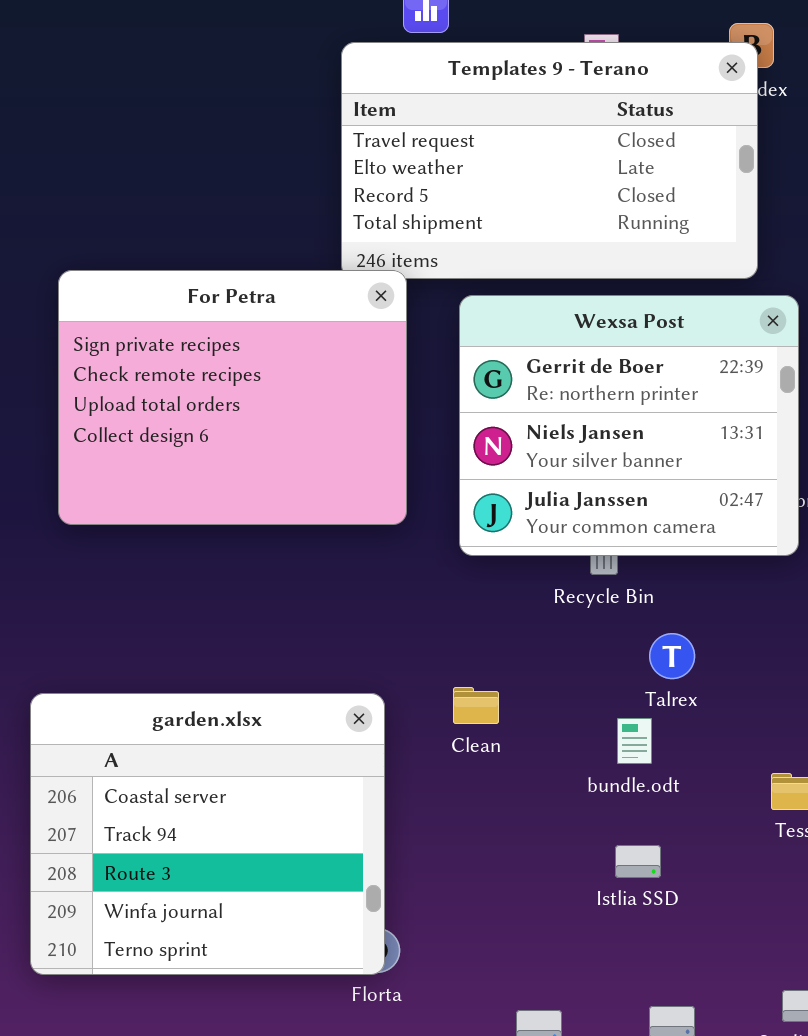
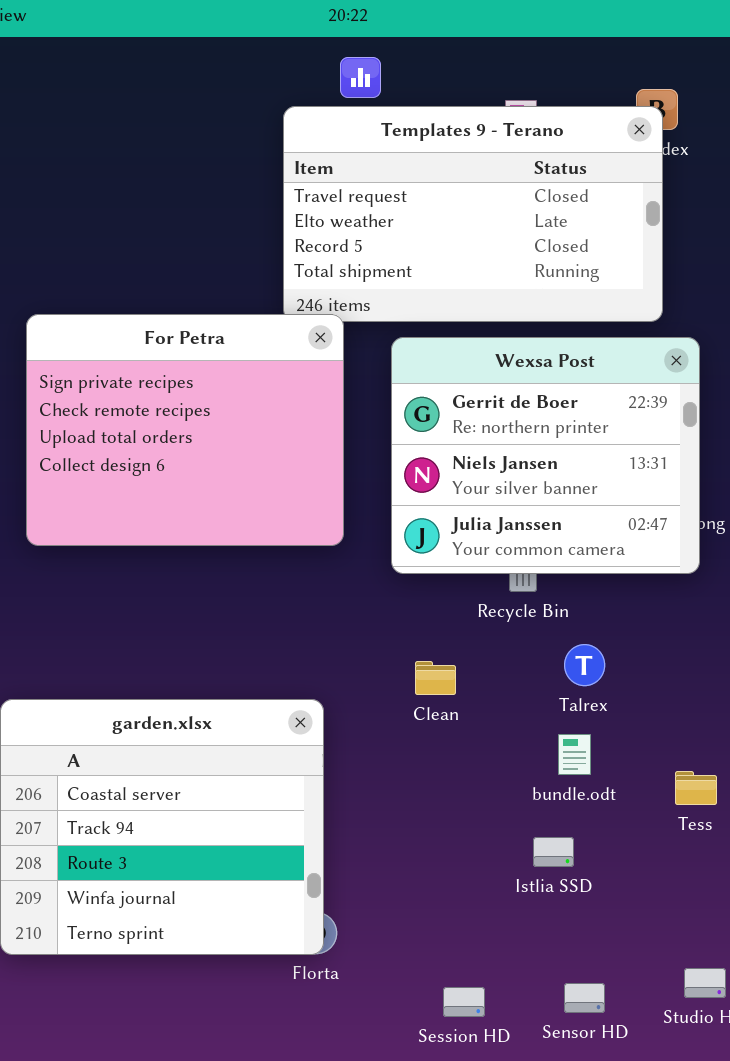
Clean: [453,687,499,724] -> [415,661,456,695], moved
bundle.odt: [617,718,652,764] -> [558,734,591,775], moved

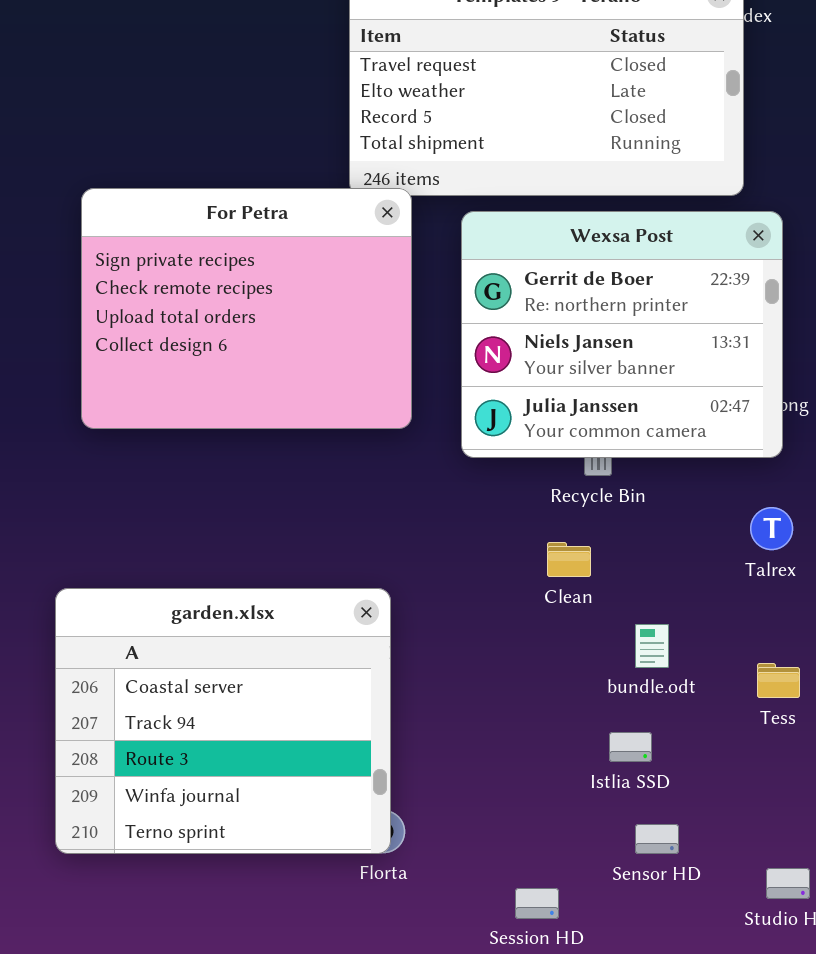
Talrex: [564,644,605,686] -> [750,507,793,550], moved
Clean: [415,661,456,695] -> [547,542,591,577], moved
Sensor HD: [564,983,605,1013] -> [635,824,679,854], moved

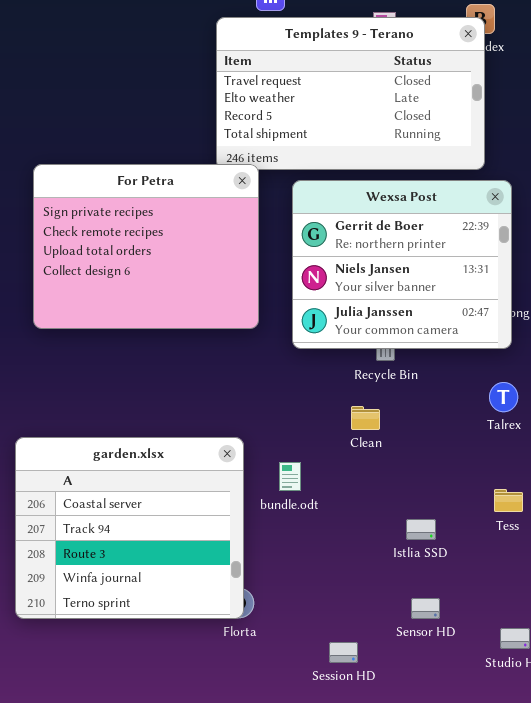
bundle.odt: [635,624,669,668] -> [279,462,301,491], moved
Istlia SSD: [609,732,652,762] -> [406,519,436,540], moved

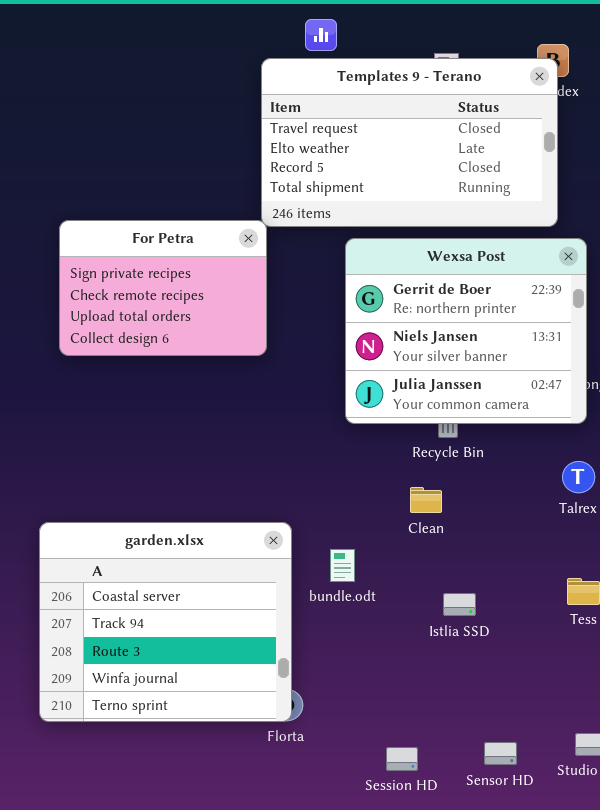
For Petra: [33,164,259,329] -> [59,220,267,356], resized
Istlia SSD: [406,519,436,540] -> [443,593,476,616], moved
Sensor HD: [411,598,440,619] -> [484,742,517,765], moved

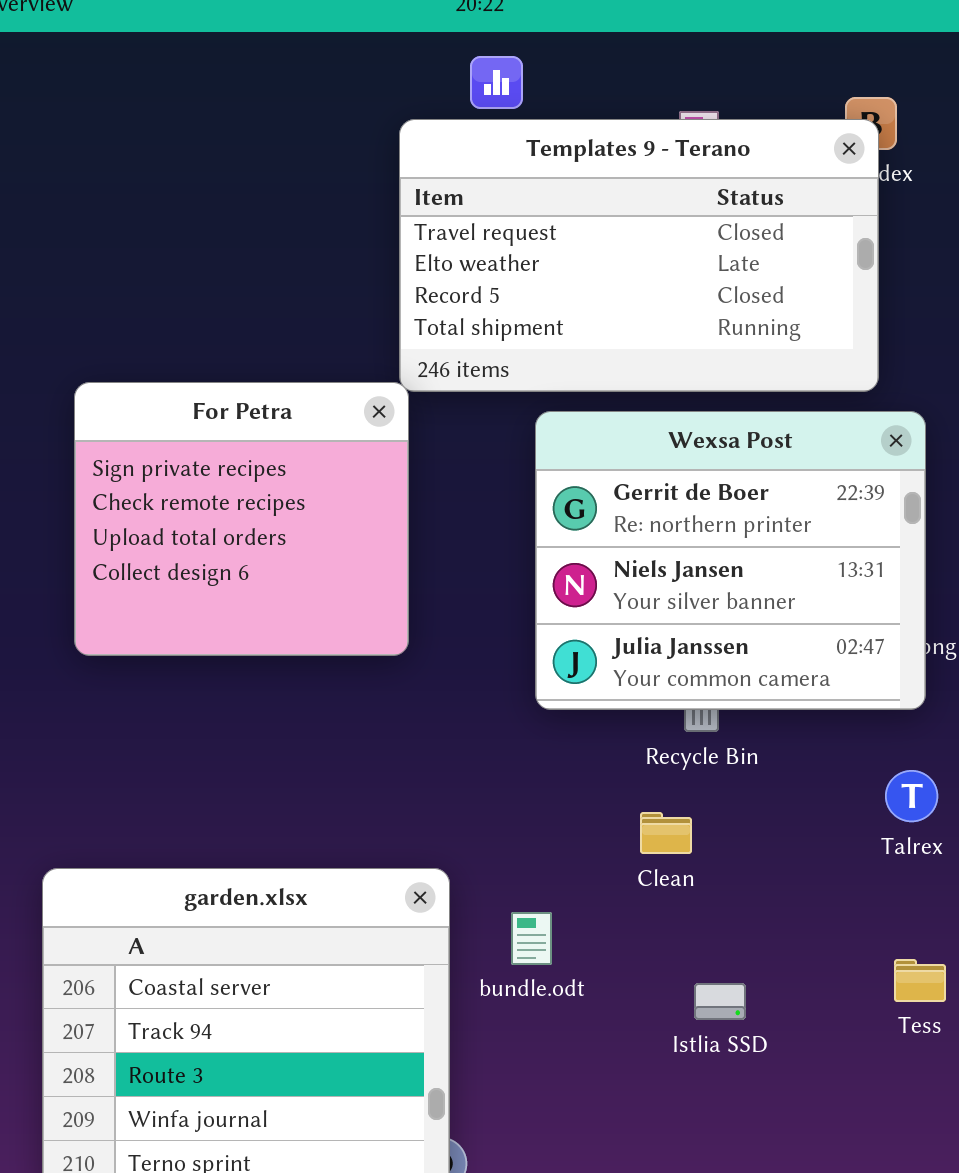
For Petra: [59,220,267,356] -> [74,382,409,656], resized

